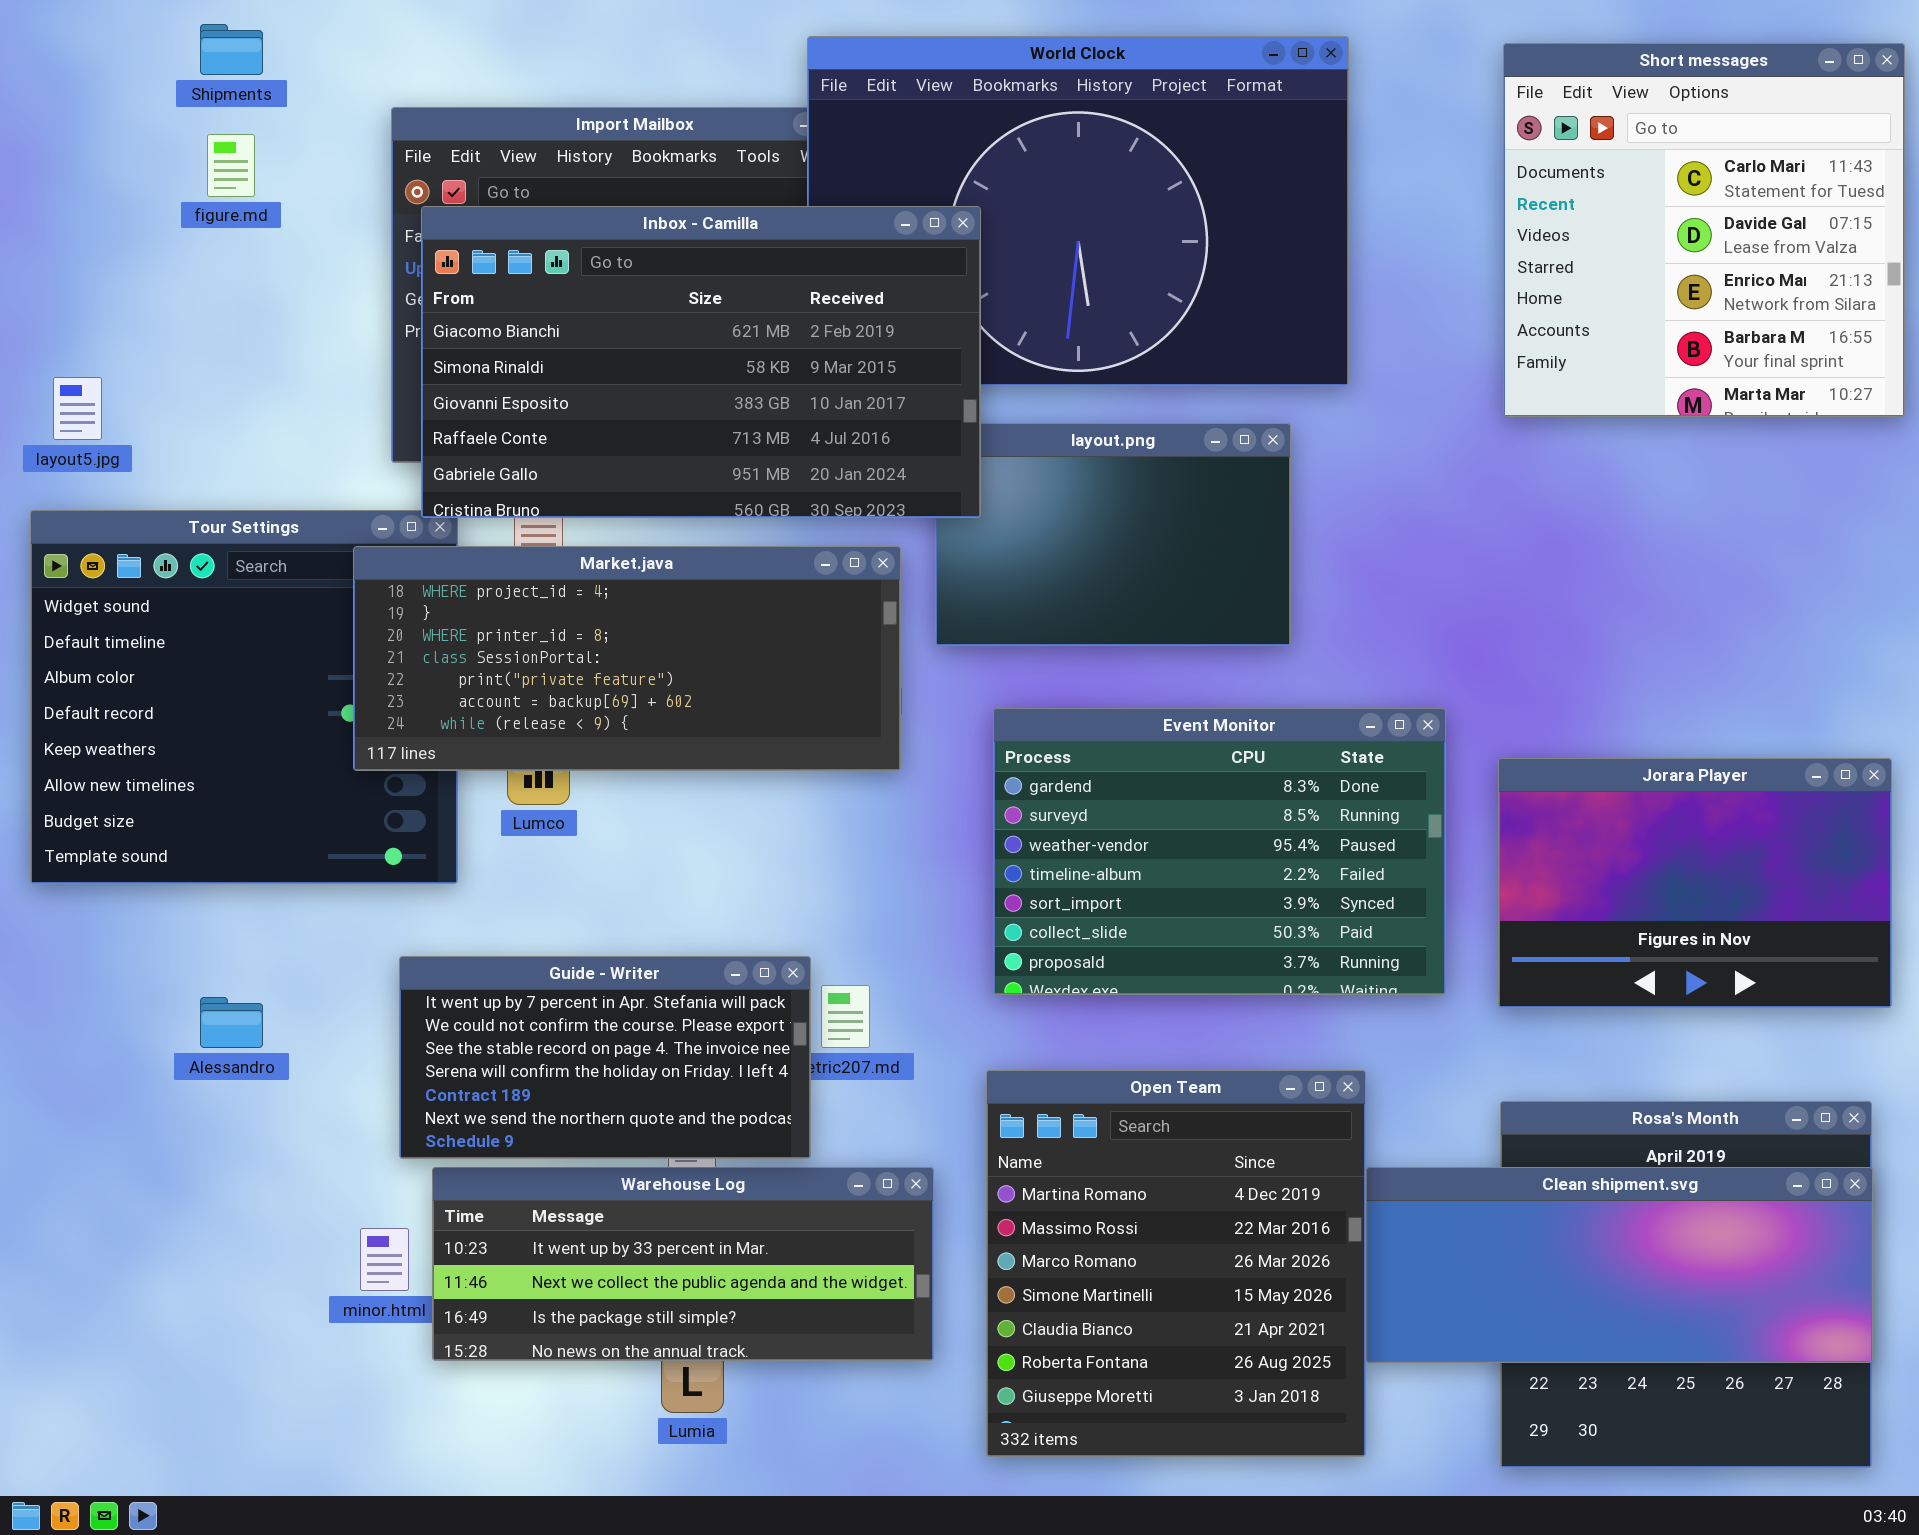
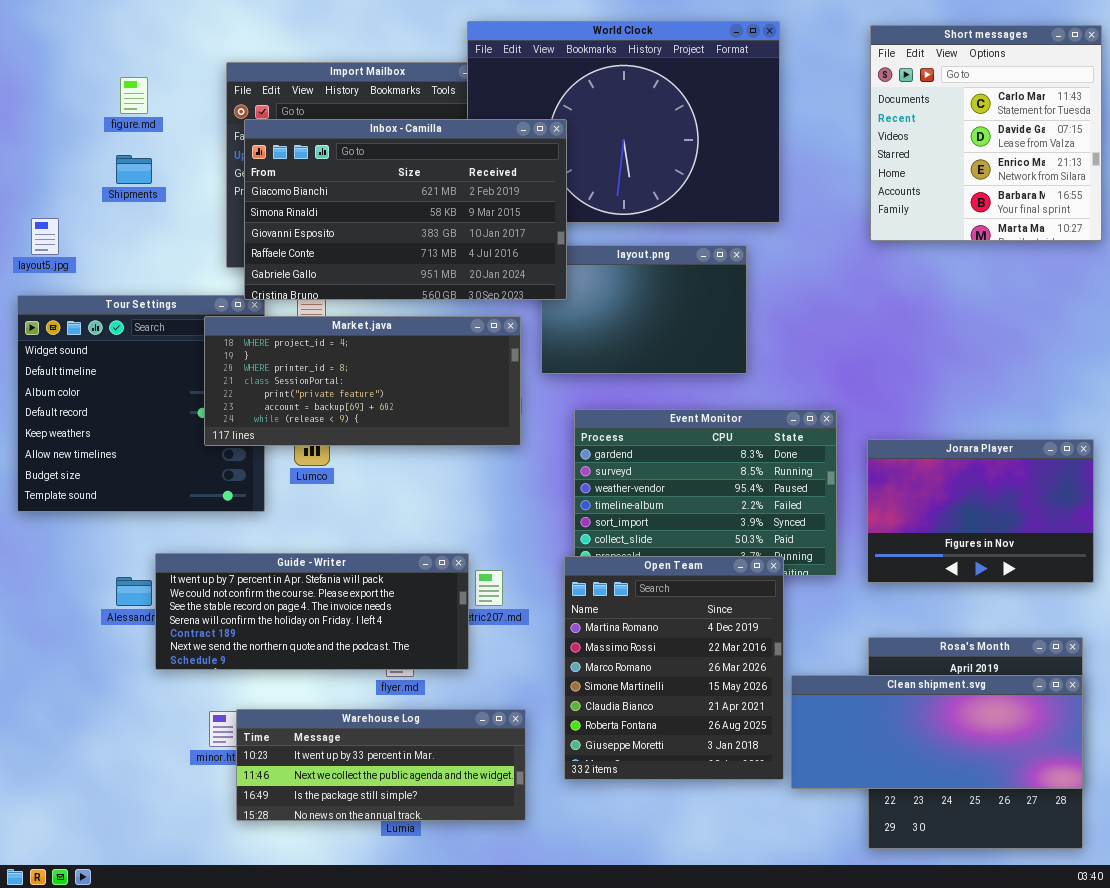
Shipments: [200,24,263,75] -> [116,155,152,184], moved
Guide - Writer: [399,956,811,1159] -> [155,553,469,670], resized
Open Team: [986,1070,1366,1457] -> [564,556,784,780], moved
Warehouse Log: [432,1167,934,1361] -> [236,709,526,821], moved

